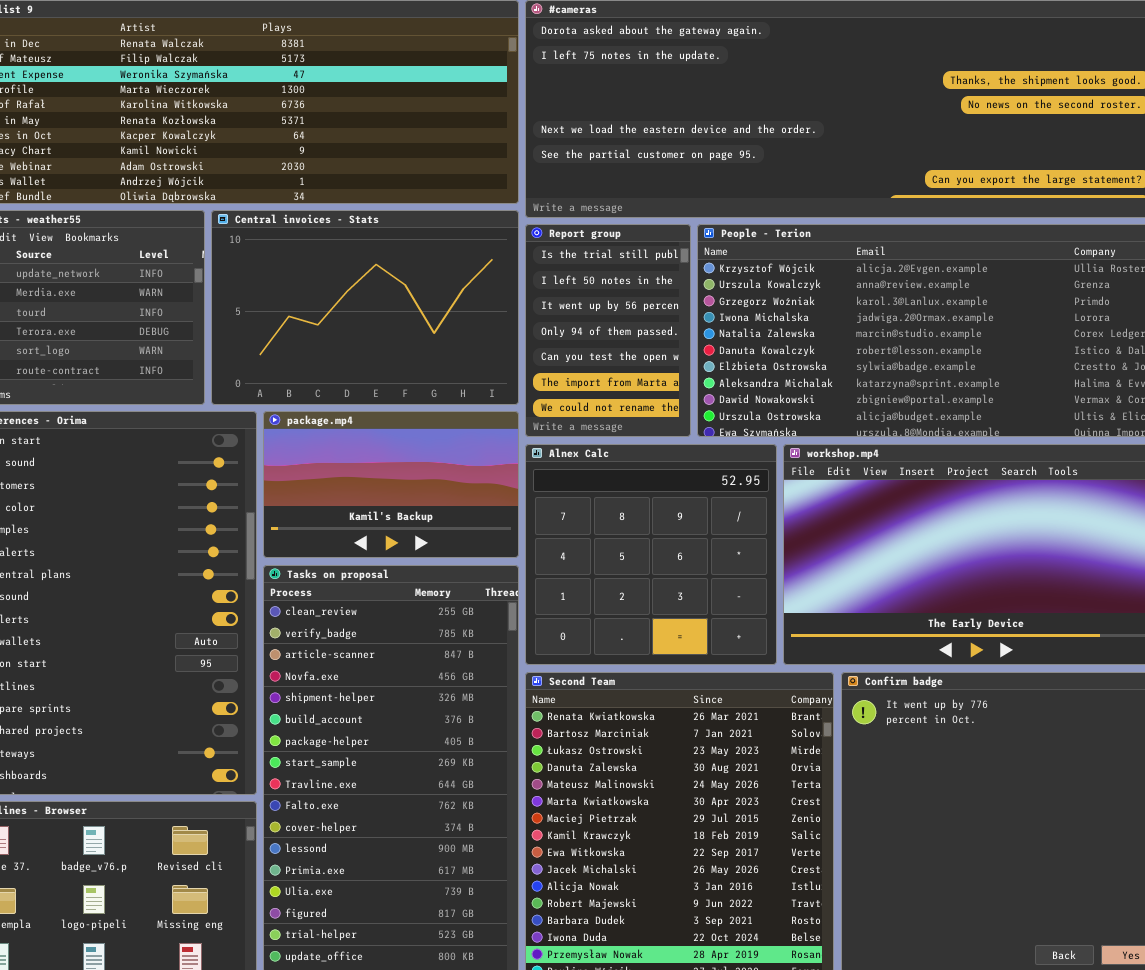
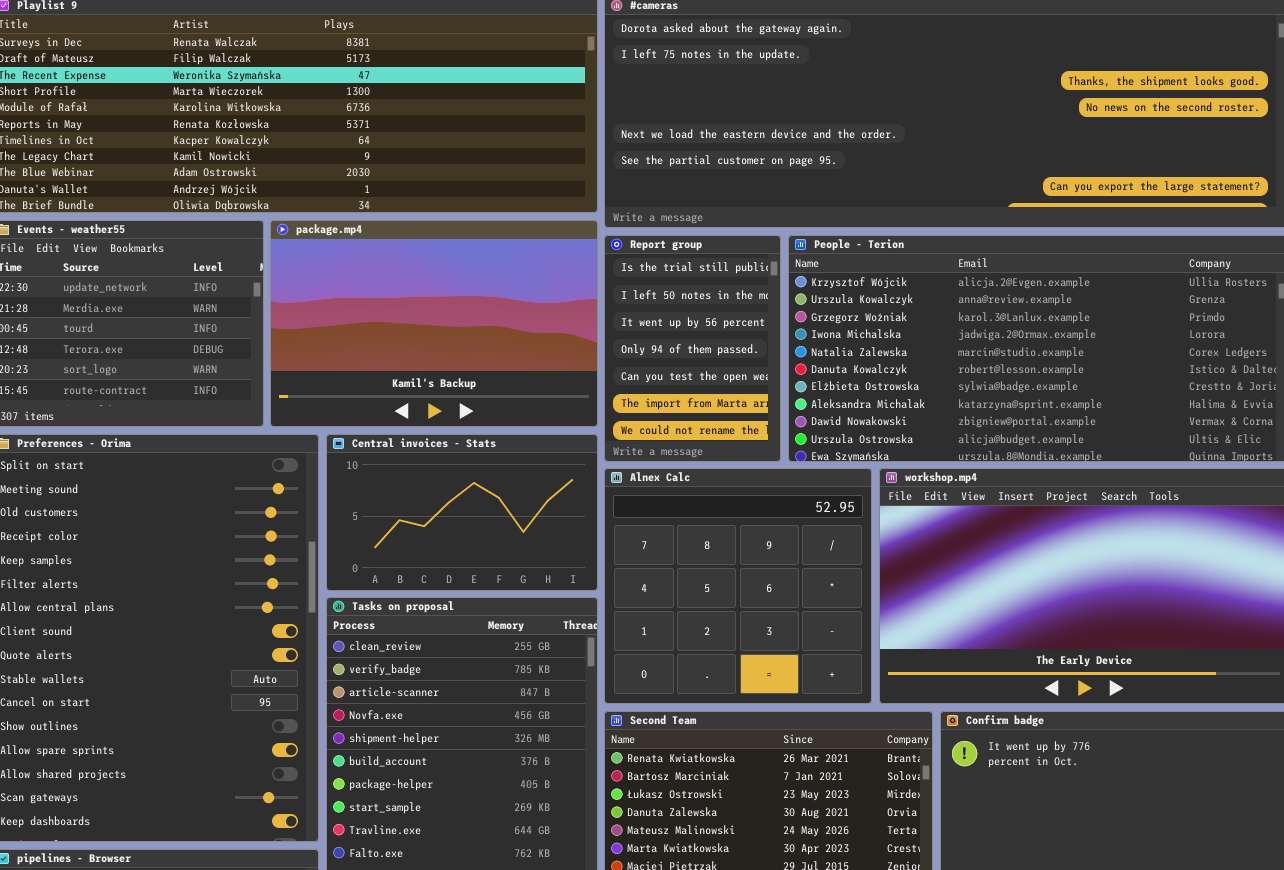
Central invoices - Stats: [211,210,519,405] -> [326,434,598,591], moved, resized
package.mp4: [263,411,519,558] -> [270,220,598,427], moved, resized

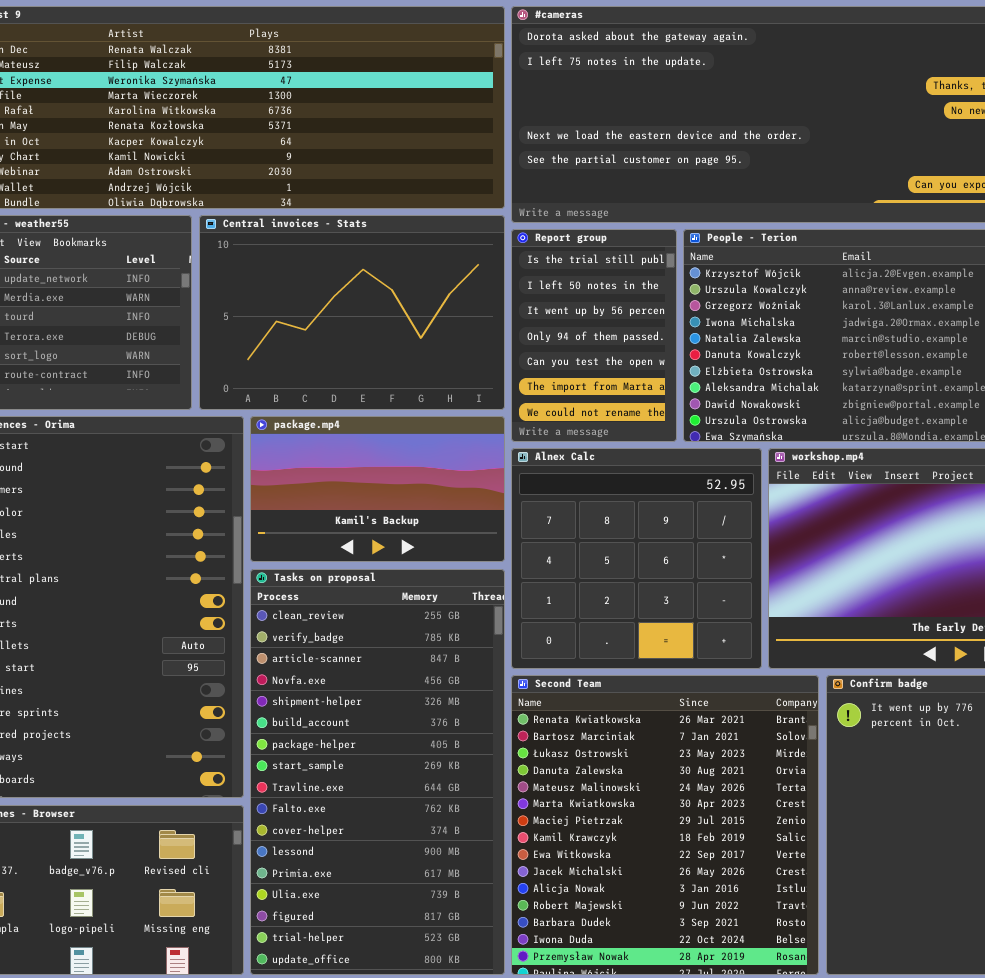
package.mp4: [270,220,598,427] -> [250,416,505,562], moved, resized
Central invoices - Stats: [326,434,598,591] -> [199,215,505,410], moved, resized

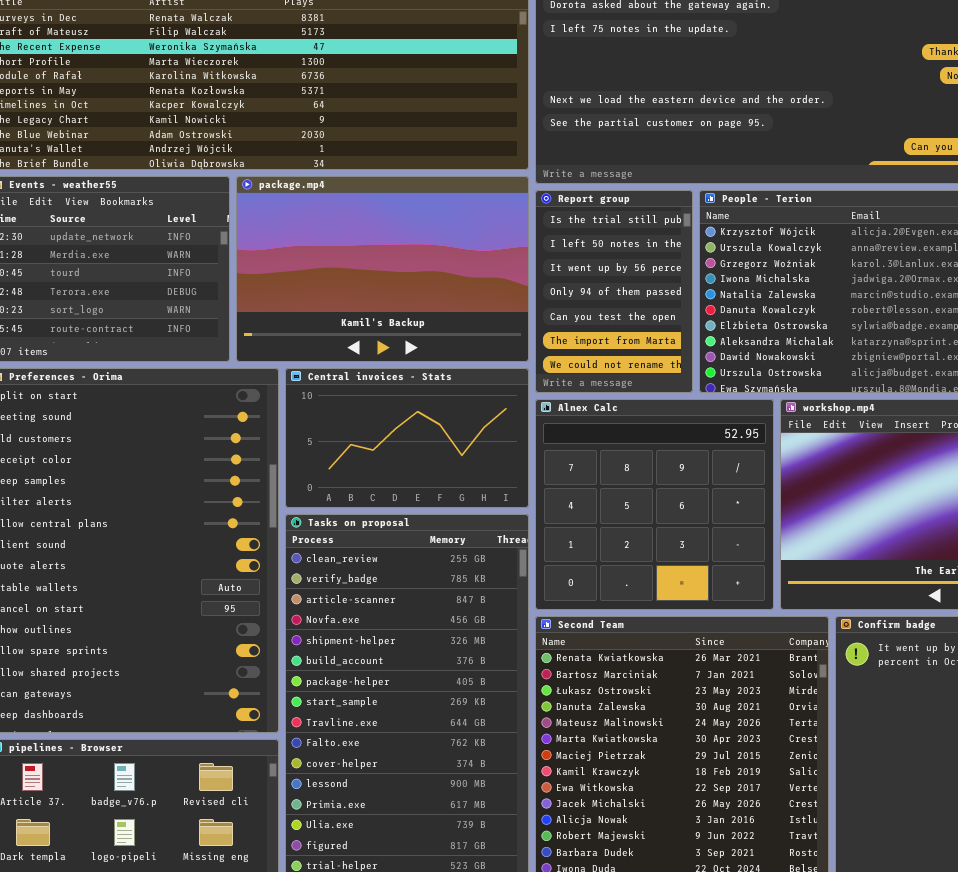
Central invoices - Stats: [199,215,505,410] -> [285,368,529,508], moved, resized
package.mp4: [250,416,505,562] -> [236,176,529,362], moved, resized

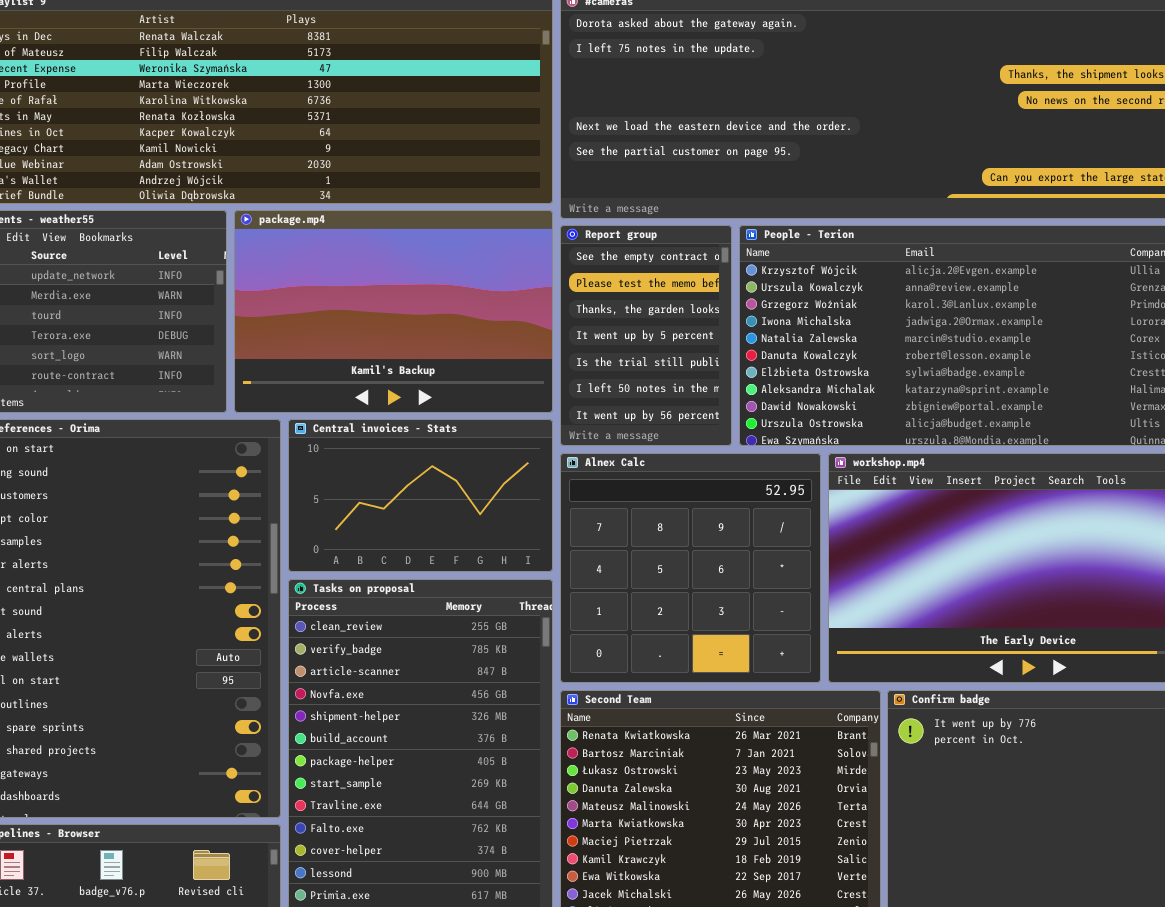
Report group: [535,190,693,393] -> [560,225,732,446], scrolled up 4 rows

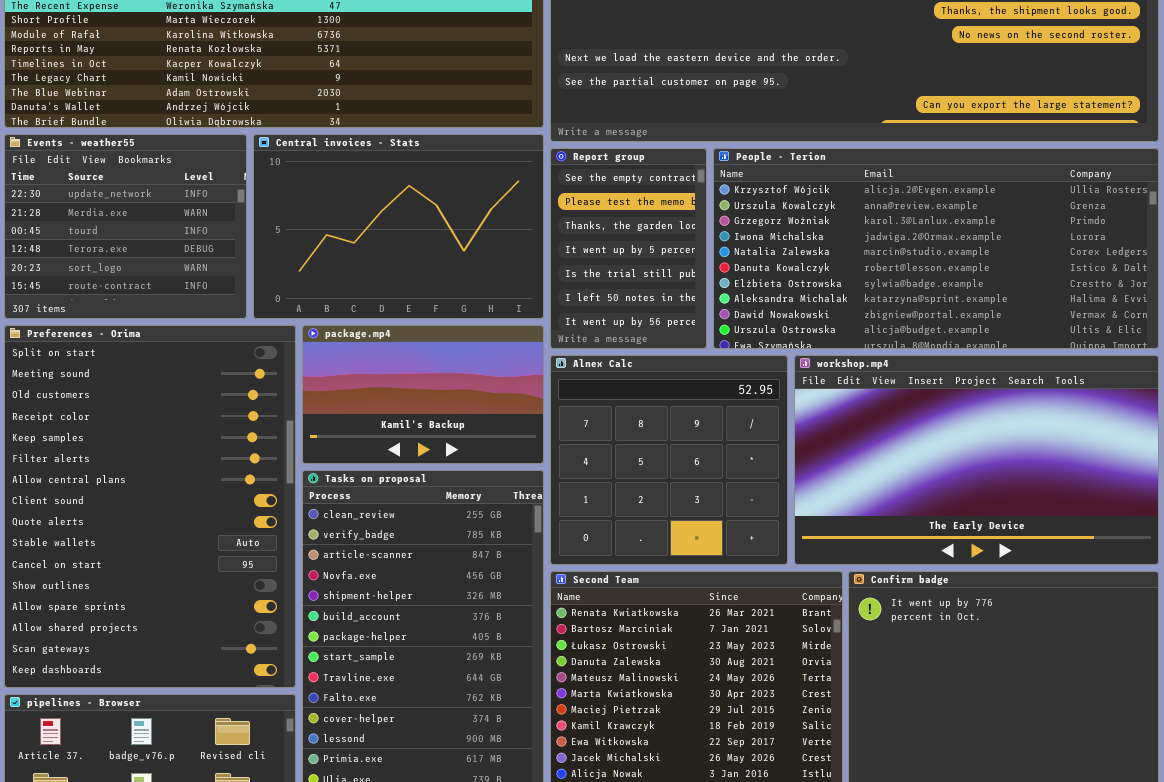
package.mp4: [234,210,553,413] -> [302,325,544,464], moved, resized
Central invoices - Stats: [288,419,553,572] -> [253,134,544,319], moved, resized

